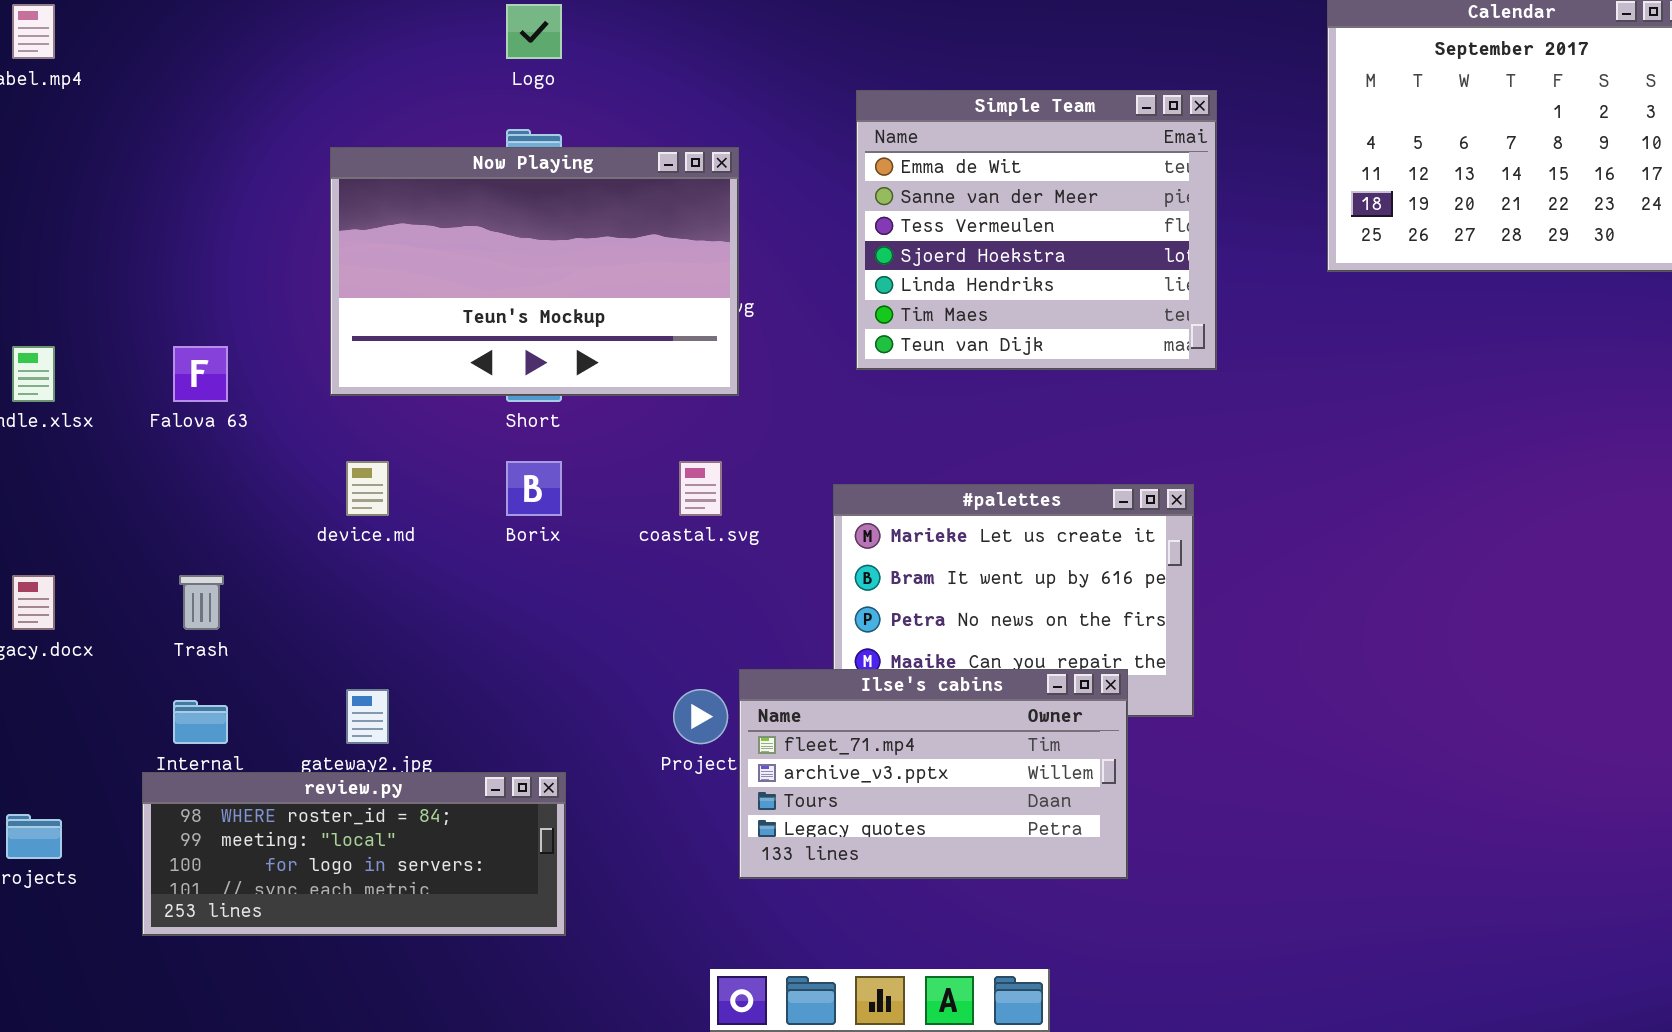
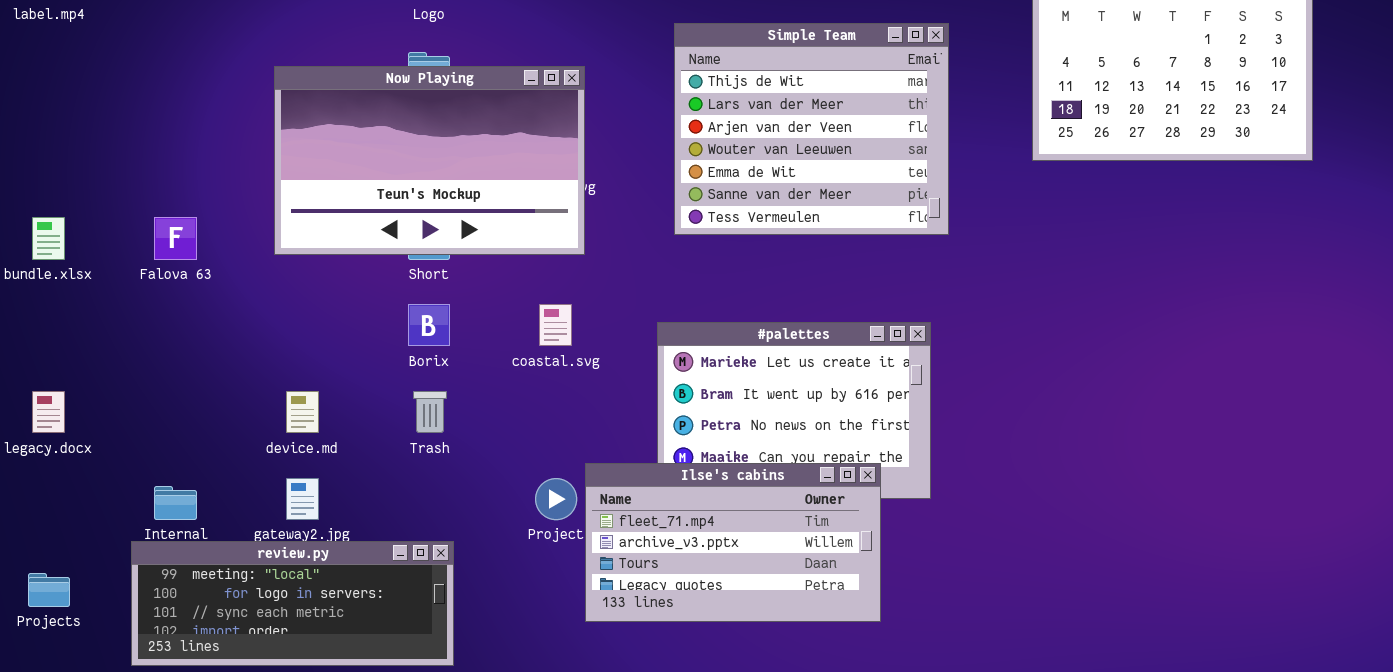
Simple Team: [856,90,1217,370] -> [674,23,949,235], scrolled up 4 rows
device.md: [346,461,389,516] -> [286,391,319,433], moved
Trash: [179,575,224,630] -> [413,391,447,433], moved
review.py: [142,772,566,936] -> [131,541,454,666], scrolled down 1 row

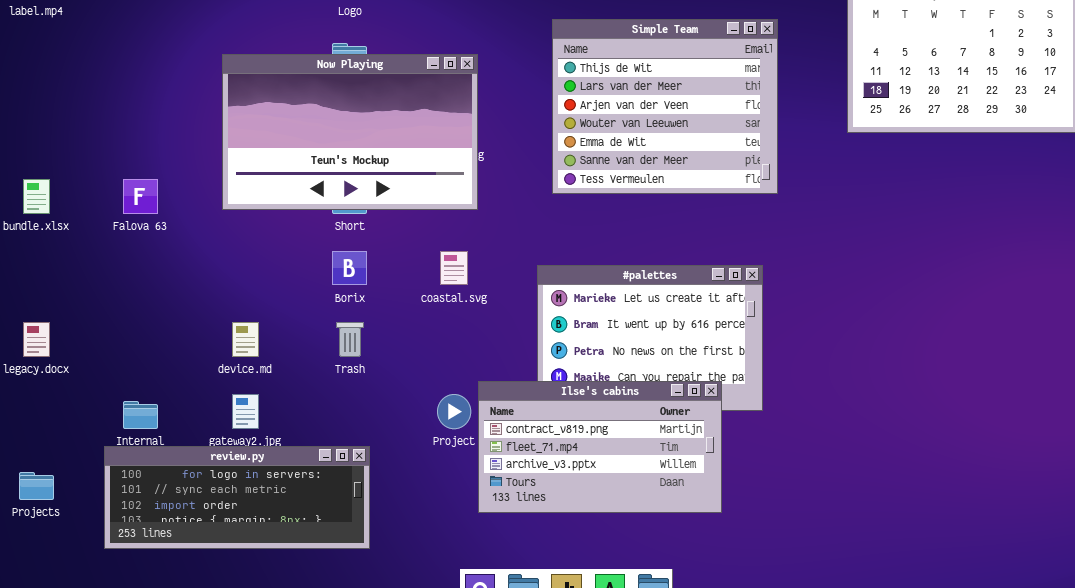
Ilse's cabins: [585,463,881,622] -> [478,381,722,513], scrolled up 1 row
review.py: [131,541,454,666] -> [104,446,370,549], scrolled down 1 row

